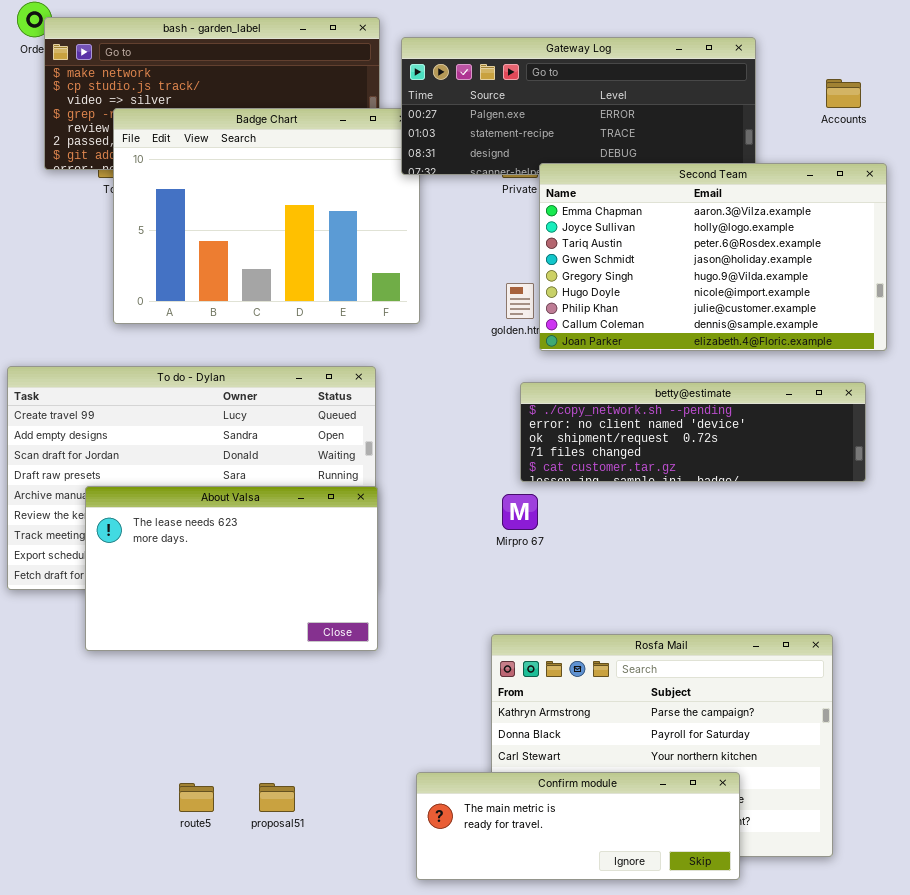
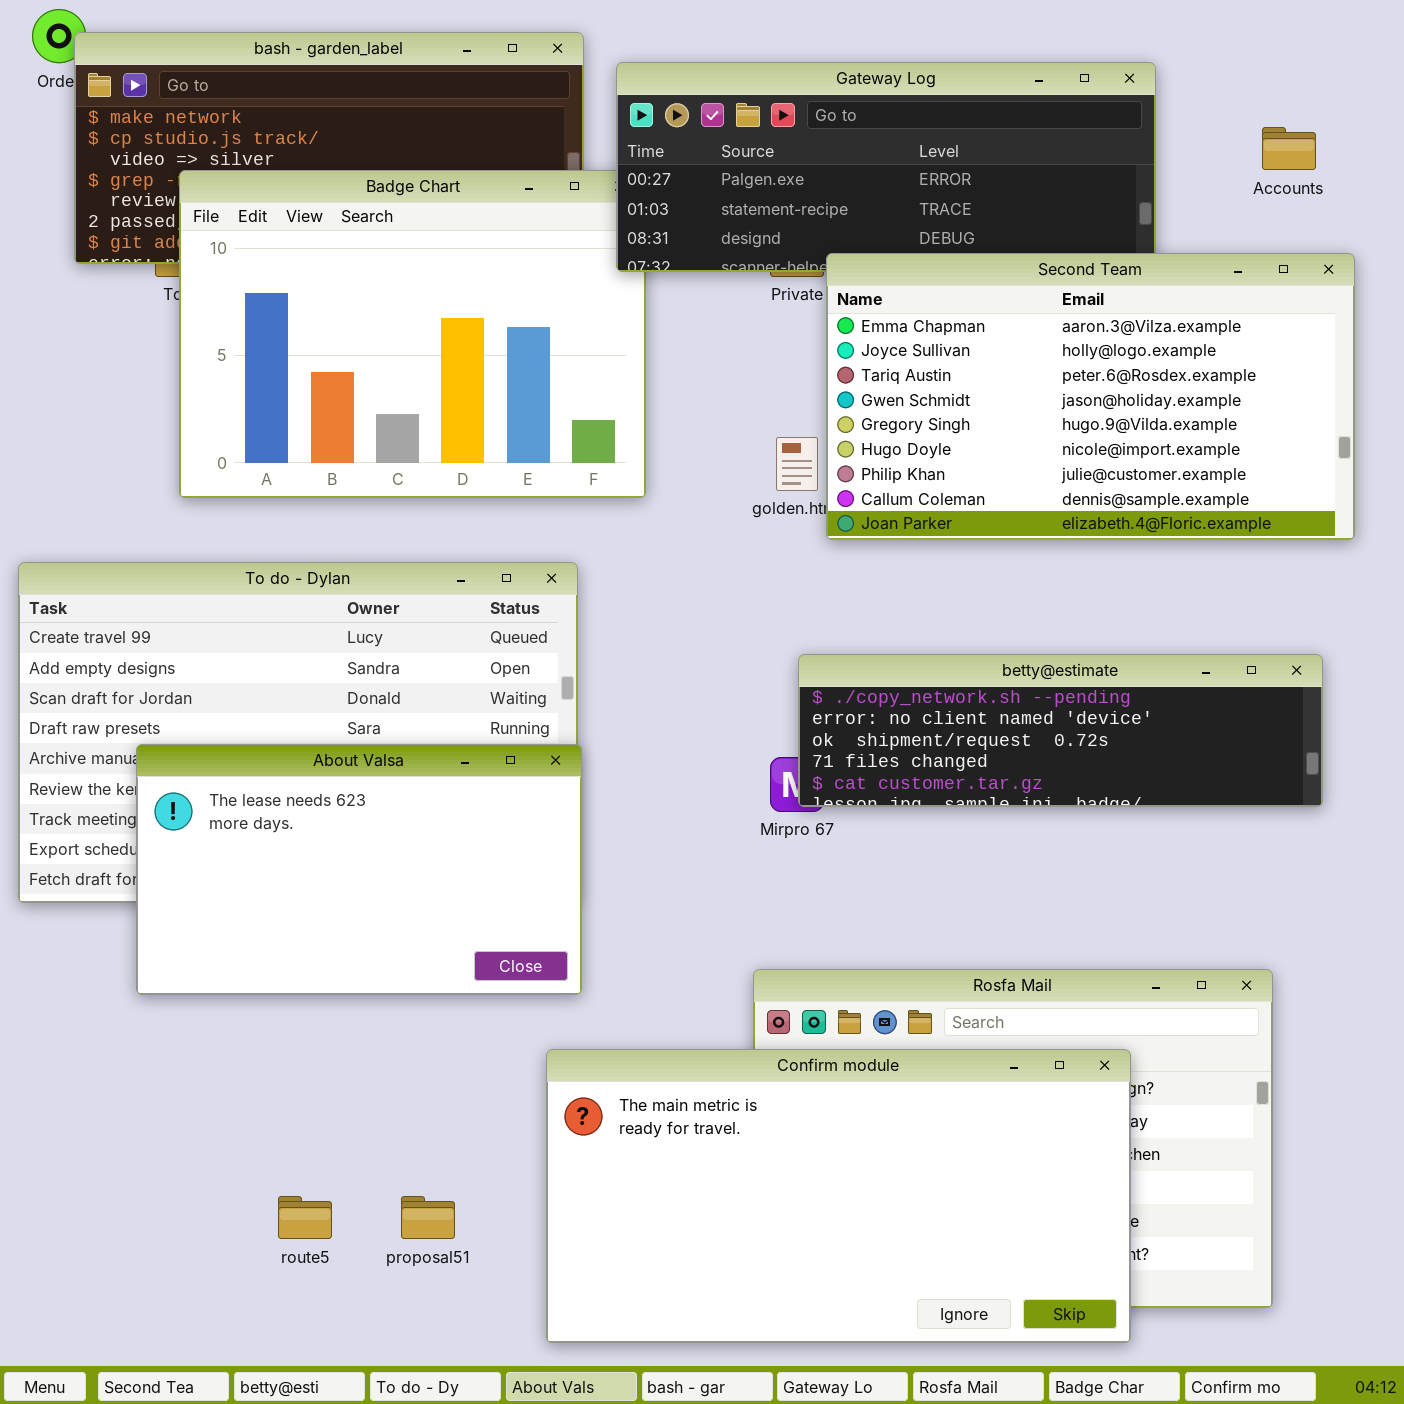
betty@estimate: [520,382,866,482] -> [798,654,1323,807], moved
Confirm module: [416,772,740,880] -> [546,1049,1131,1343], resized

